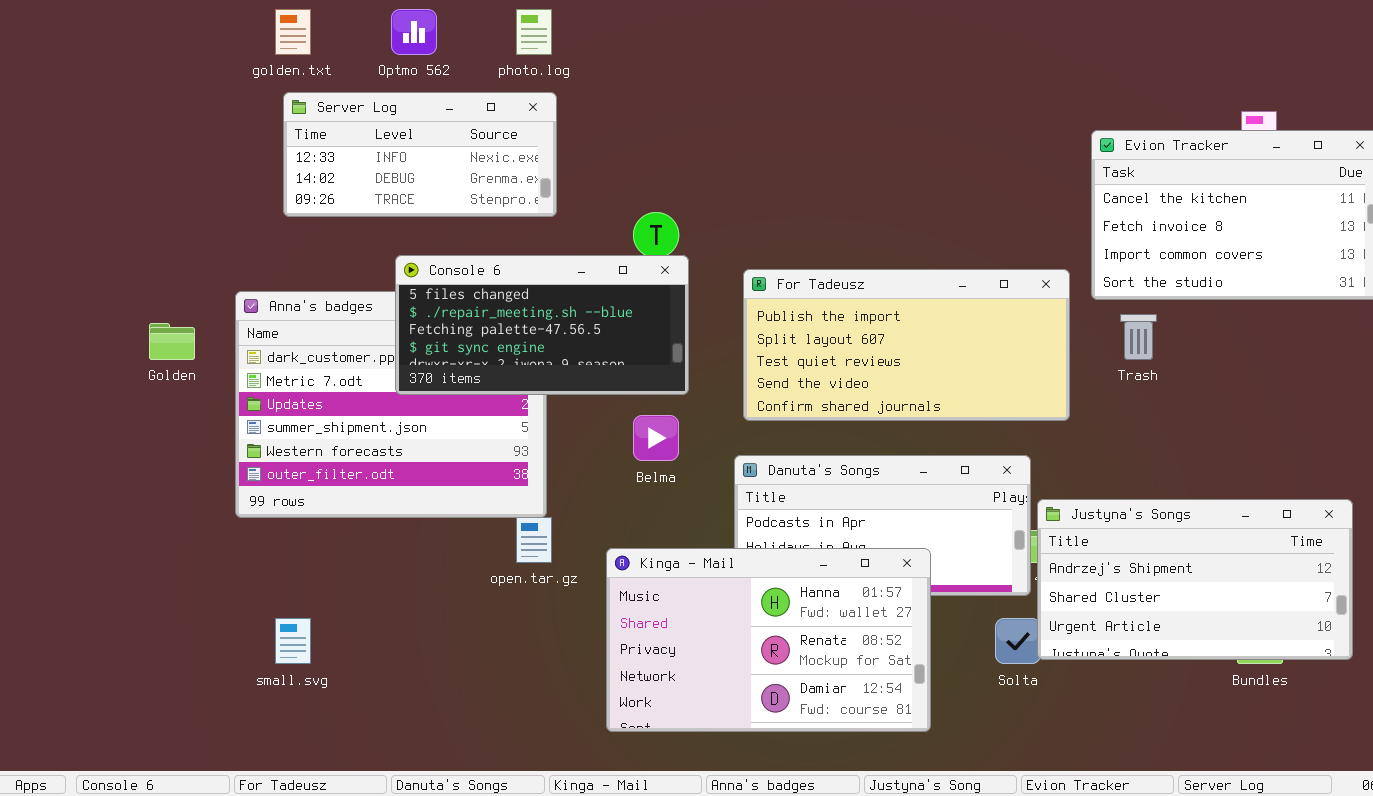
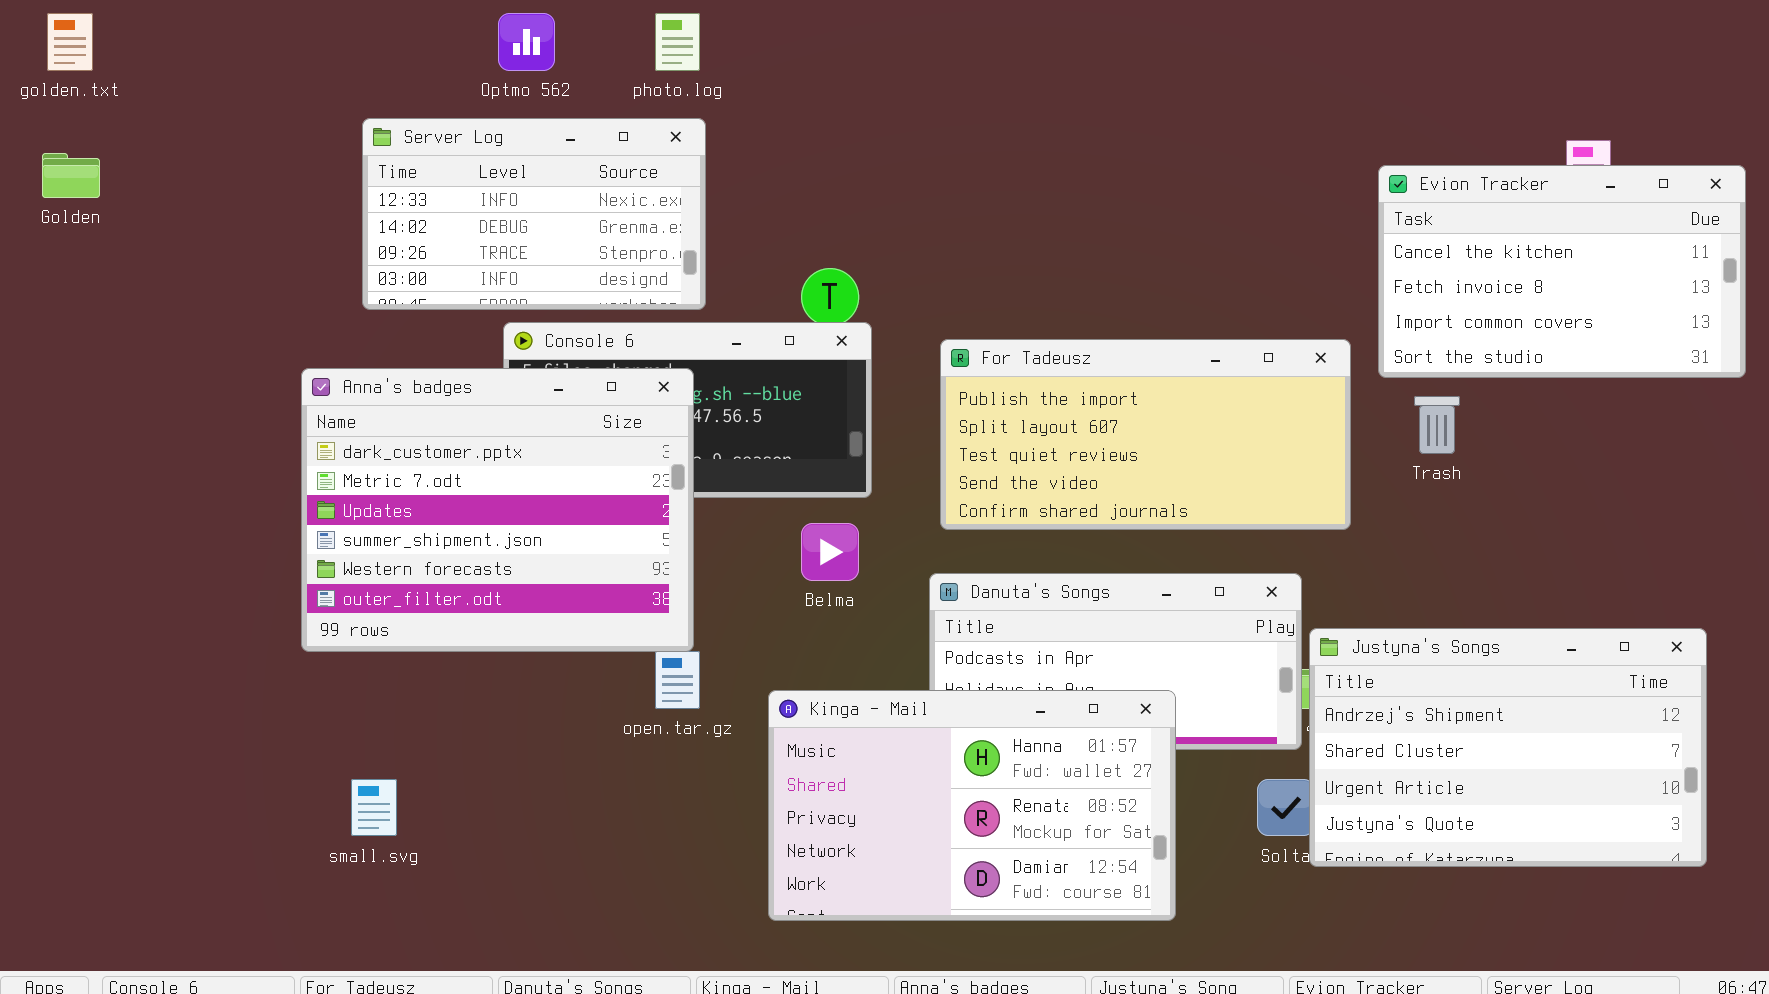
golden.txt: [275,9,311,55] -> [47,13,93,71], moved
Server Log: [283,92,557,217] -> [362,118,706,310], resized
Anna's badges: [235,291,547,518] -> [301,368,694,652], raised
Golden: [149,323,195,360] -> [42,153,100,198], moved
Justyna's Songs: [1037,499,1353,660] -> [1309,628,1707,867], resized

